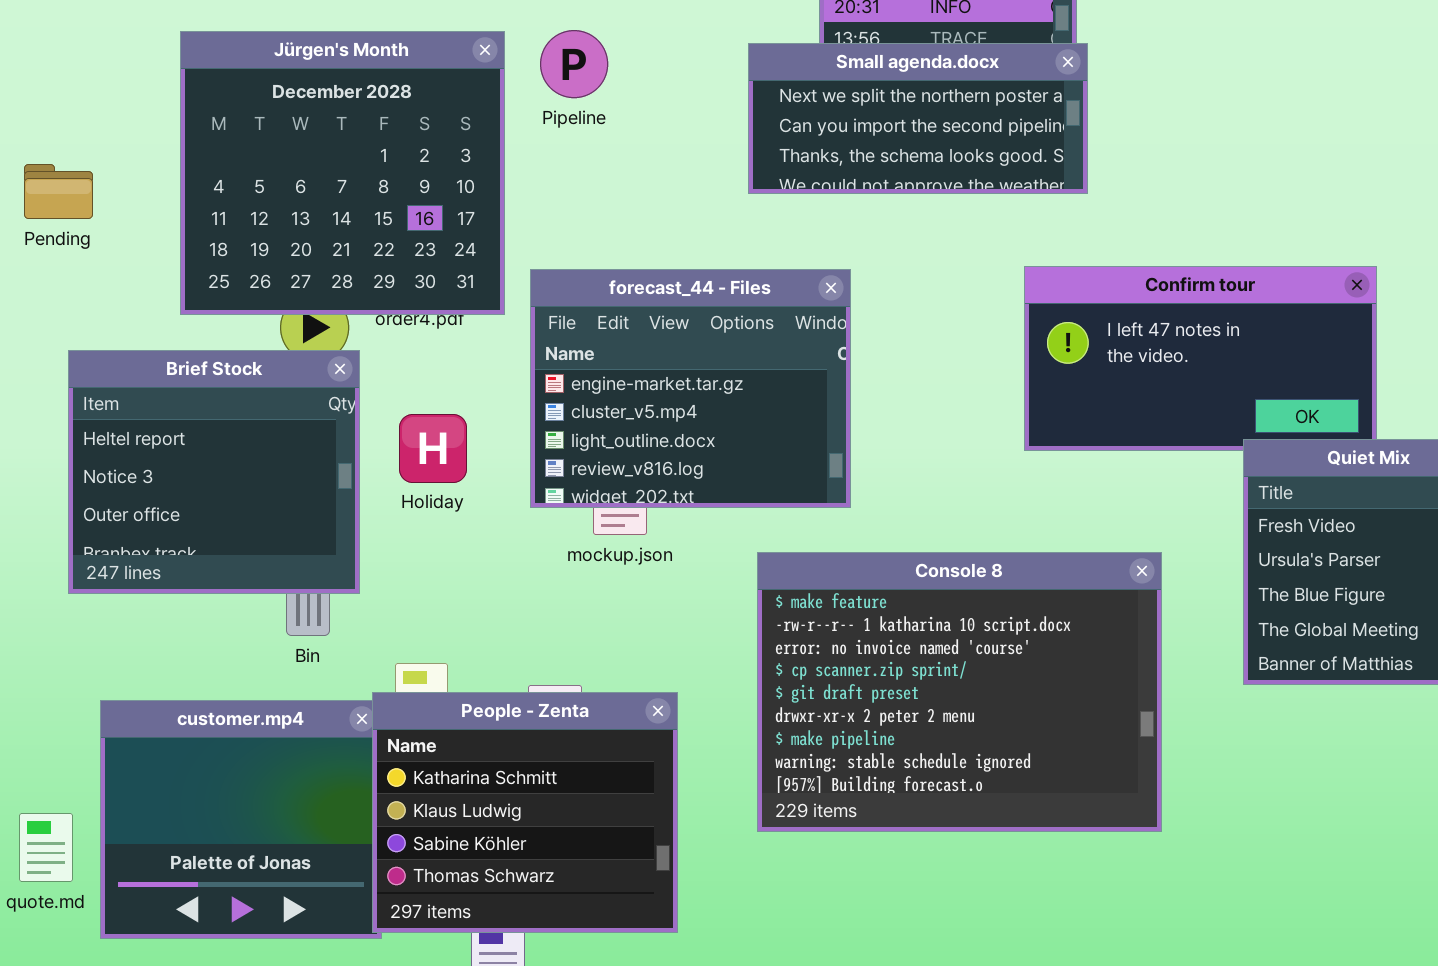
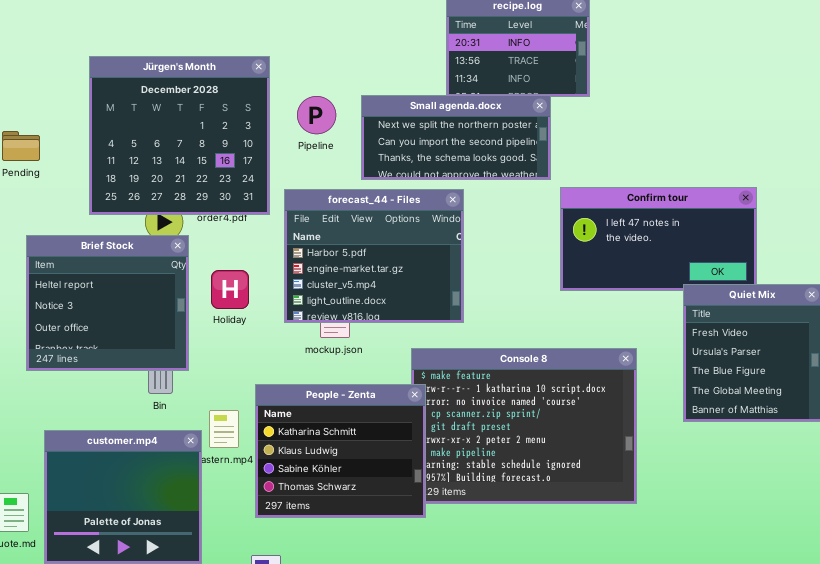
Pipeline: [540,30,608,98] -> [297,96,336,134], moved
Small agenda.docx: [748,43,1088,194] -> [361,95,551,180], moved
forecast_44 - Files: [530,269,851,508] -> [284,189,464,323], scrolled up 1 row
People - Zenta: [372,692,678,933] -> [255,384,426,518], moved

